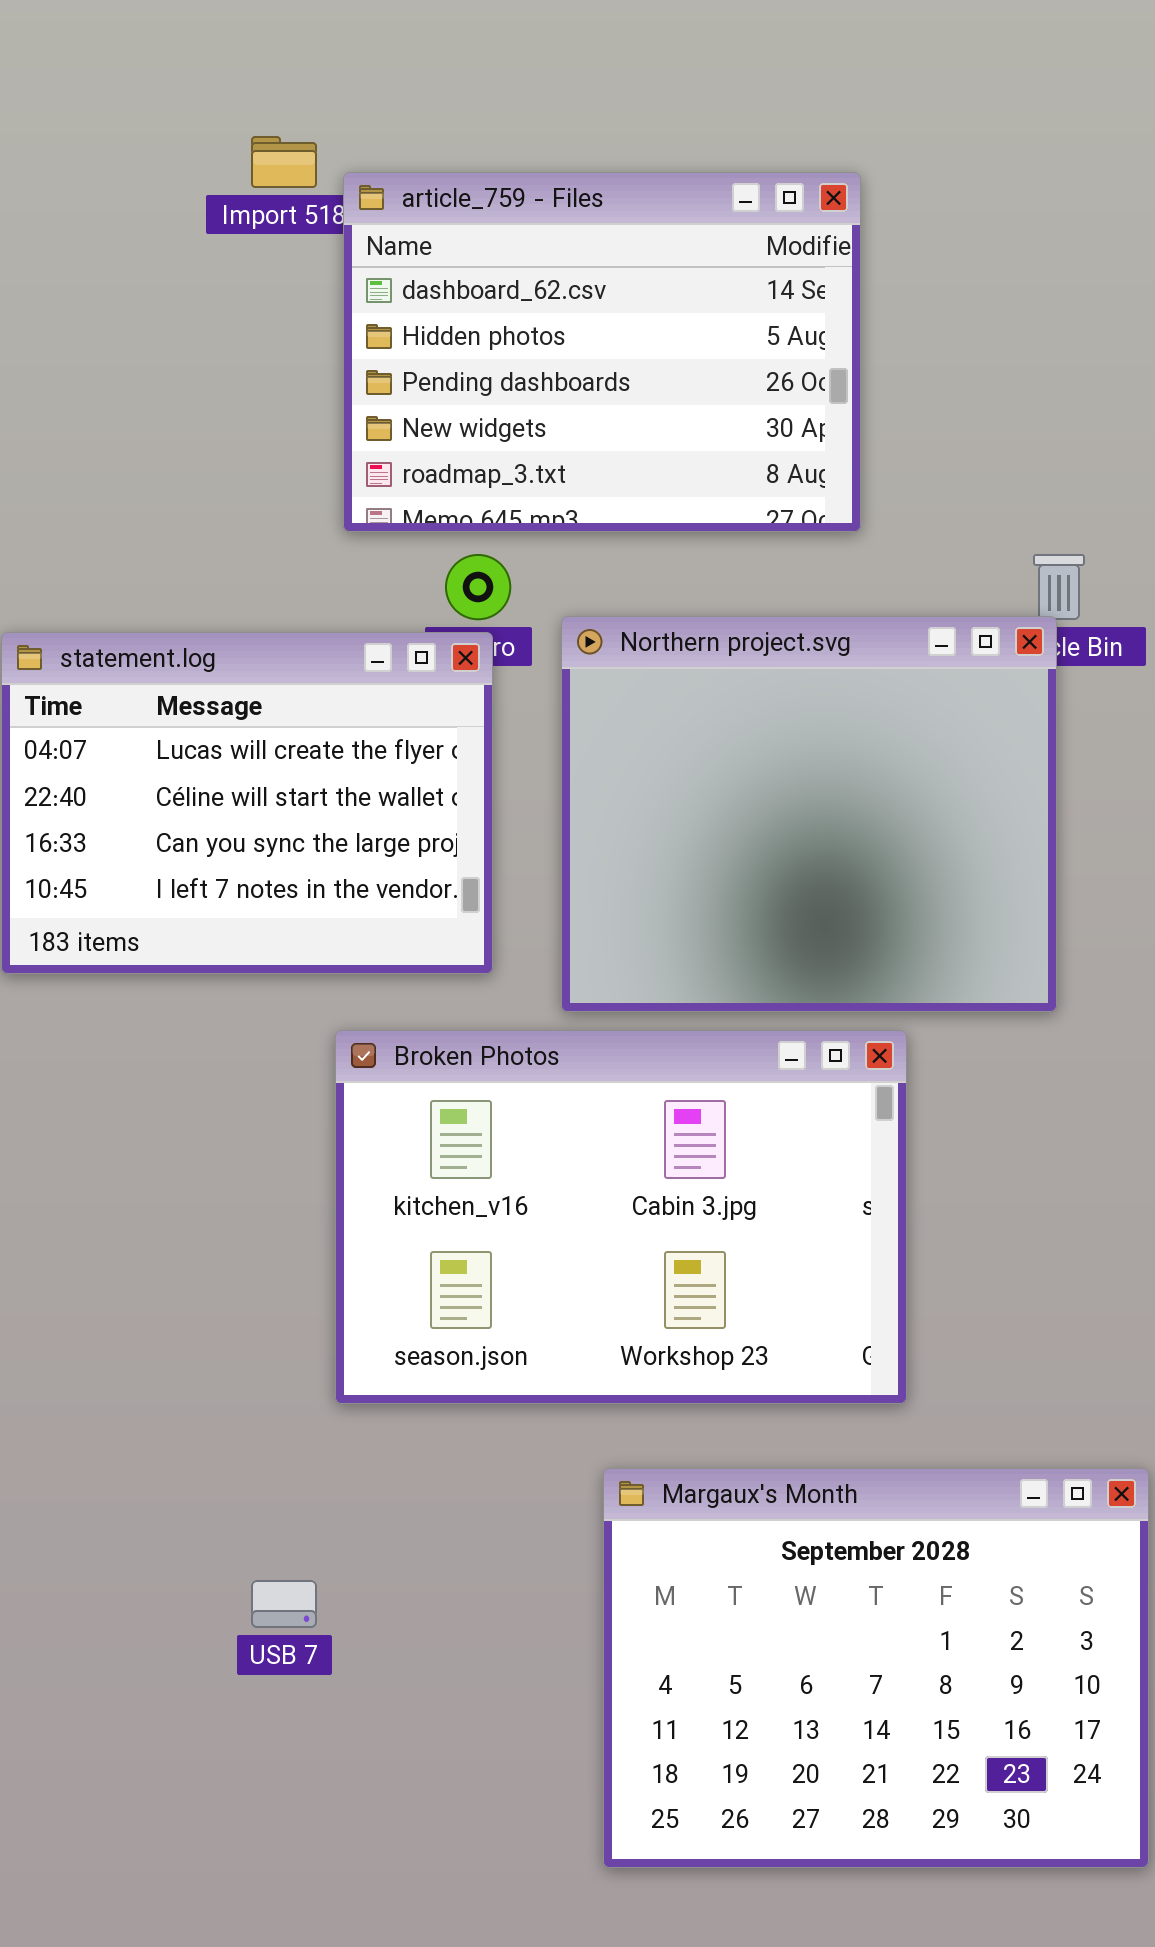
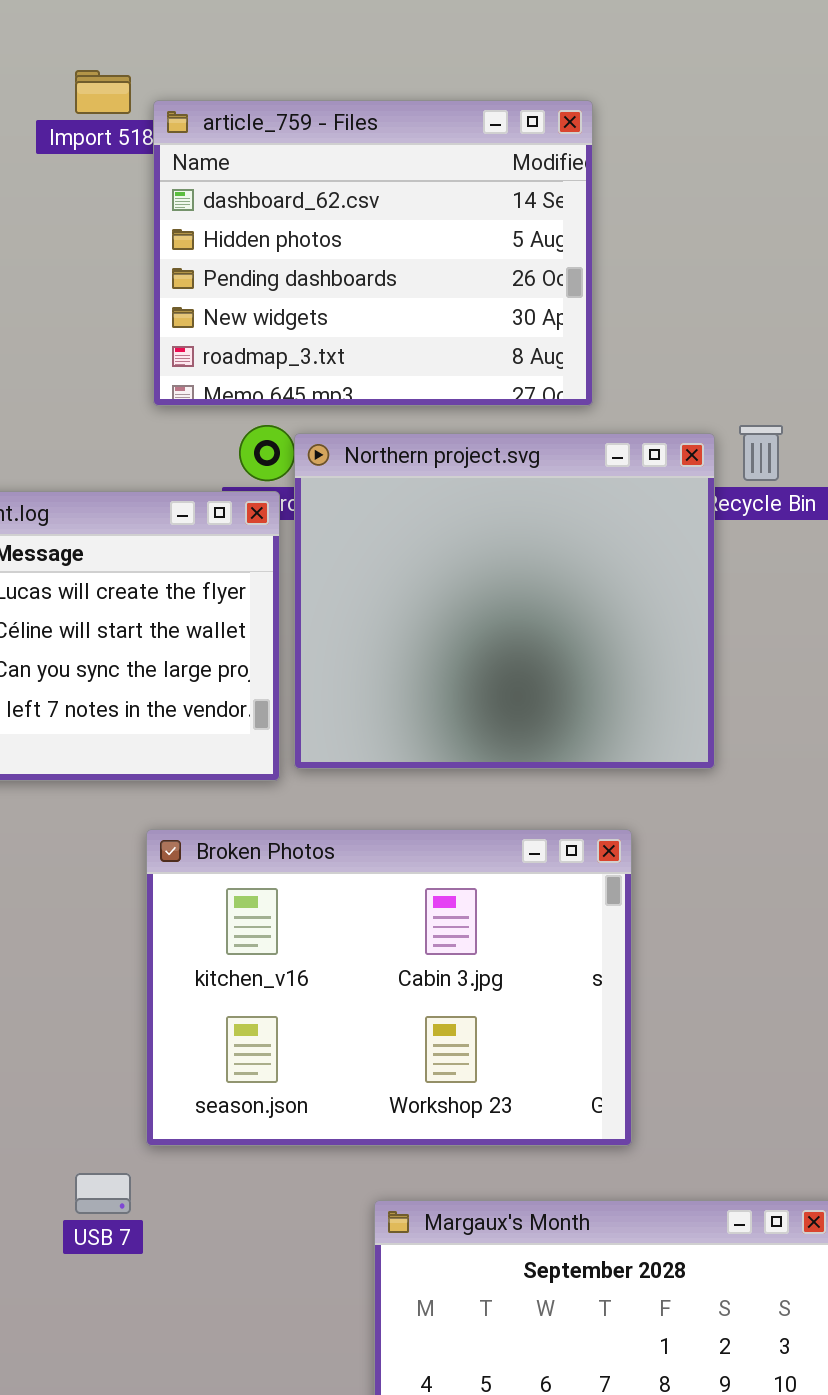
Northern project.svg: [561,616,1057,1012] -> [294,433,715,769], moved
USB 7: [251,1580,317,1628] -> [75,1173,131,1214], moved

